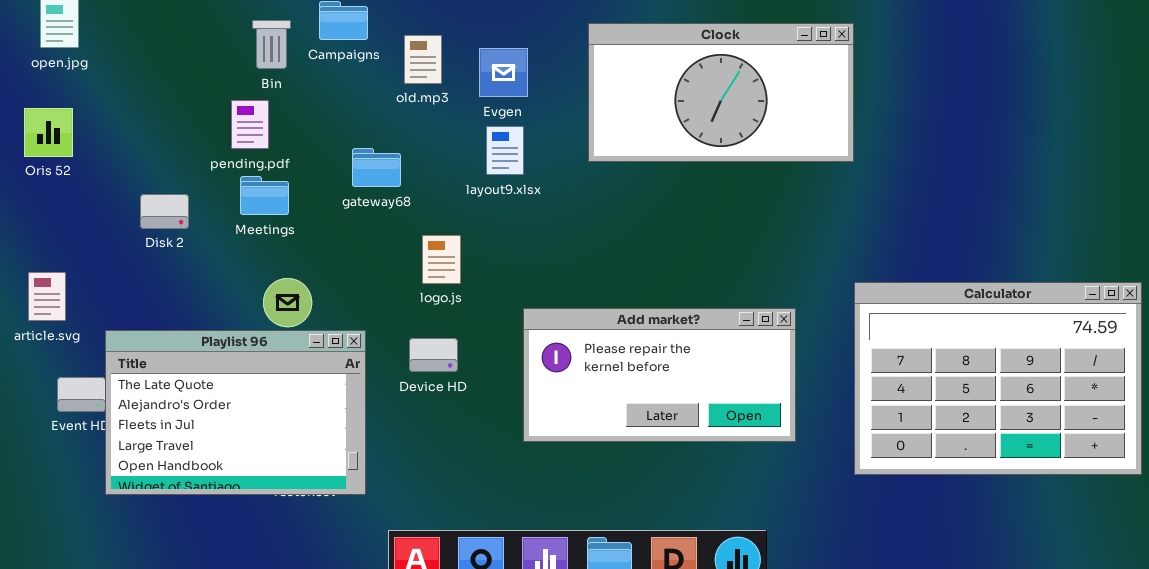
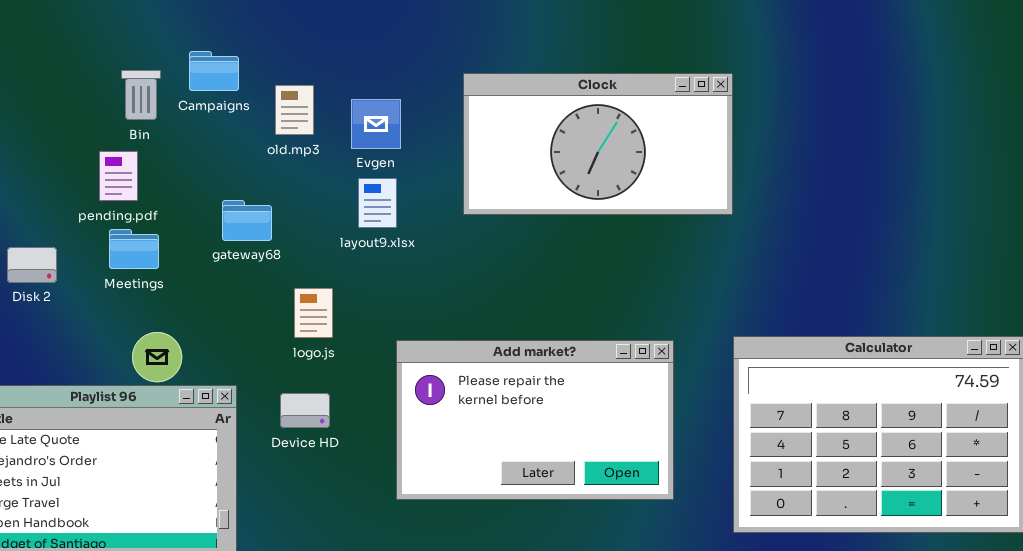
Add market?: [523,308,796,442] -> [396,340,674,500], resized

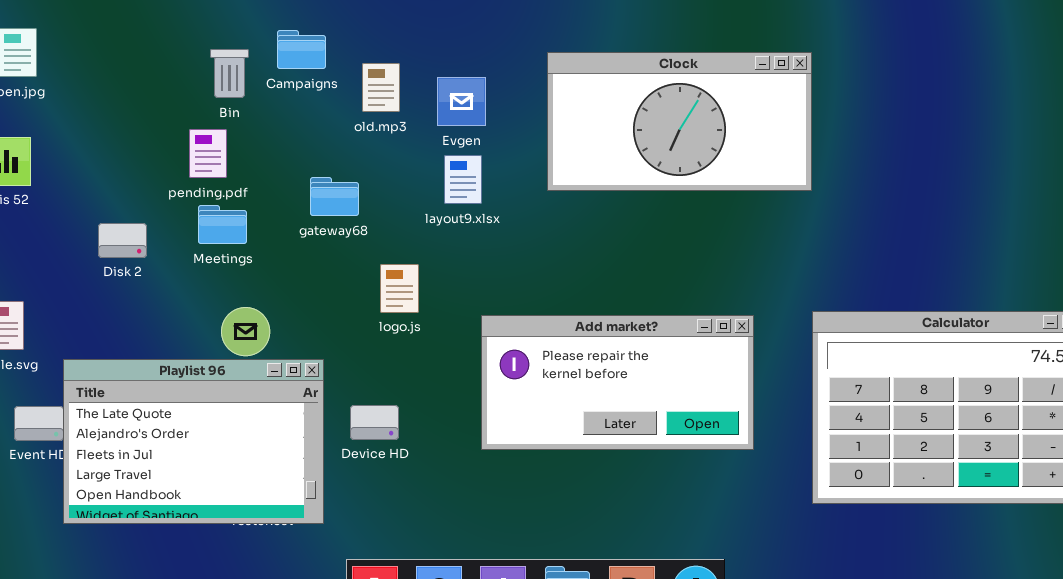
Add market?: [396,340,674,500] -> [481,315,754,450], resized
Device HD: [280,393,330,428] -> [350,405,399,440], moved

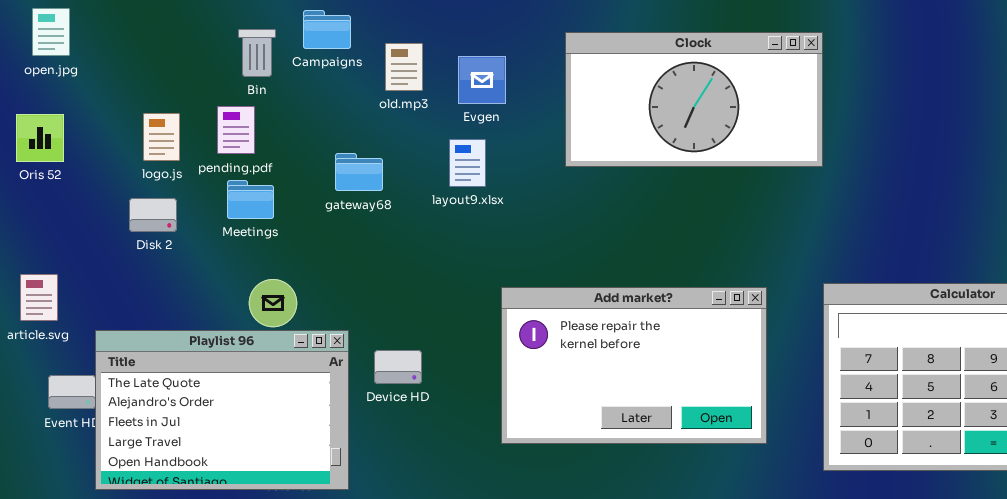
layout9.xlsx: [444,155,482,204] -> [449,139,486,187], moved
logo.js: [380,264,419,313] -> [143,113,180,161], moved
Add market?: [481,315,754,450] -> [501,287,767,444], resized
Device HD: [350,405,399,440] -> [374,350,422,384], moved

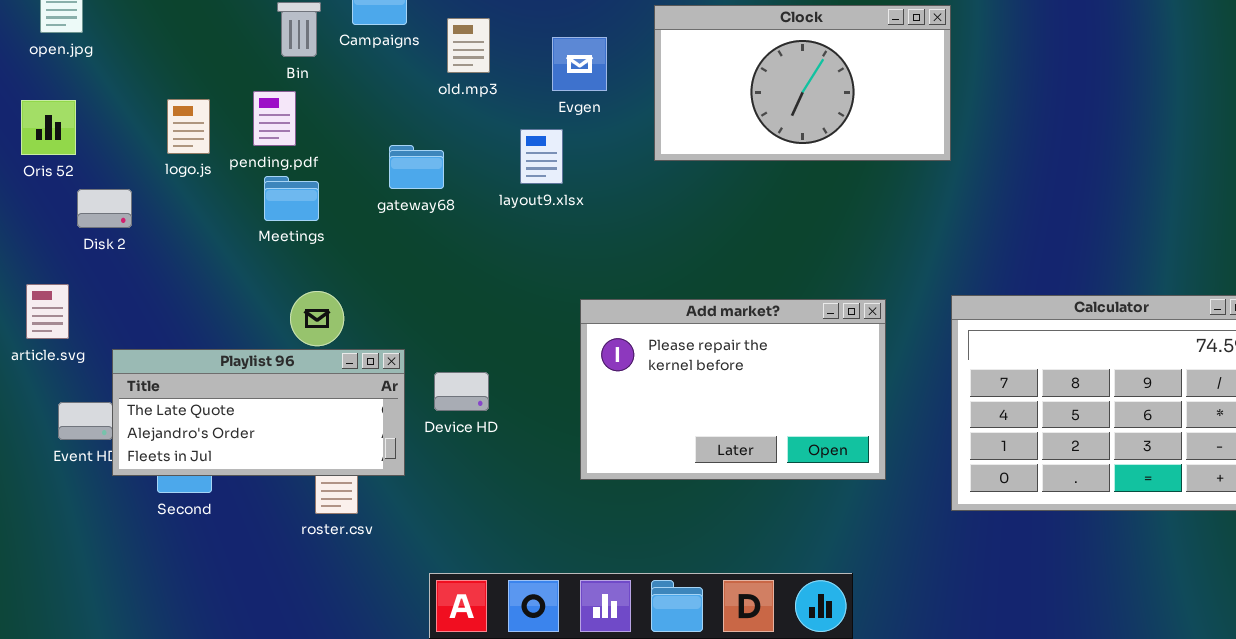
Evgen: [458,56,506,104] -> [552,37,607,91], moved
Disk 2: [129,198,177,232] -> [77,189,132,228], moved
Playlist 96: [95,330,349,490] -> [112,349,405,476], resized

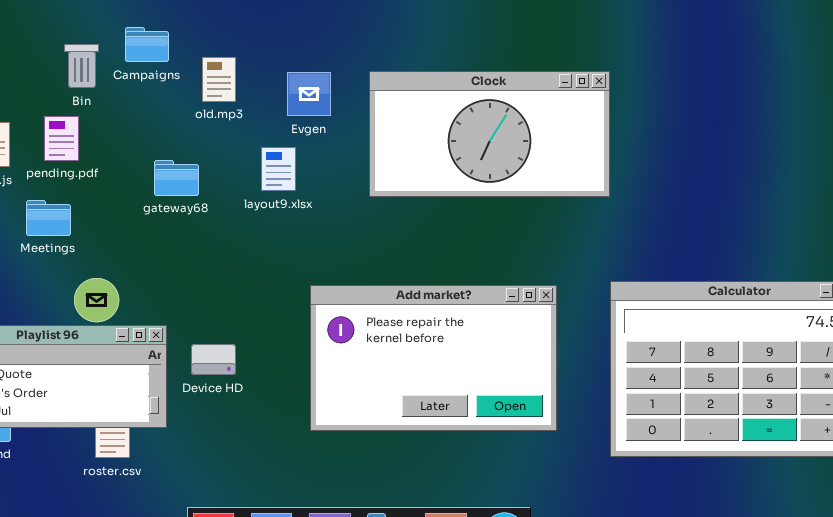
Clock: [654,5,951,161] -> [369,71,610,197], moved
Meetings: [264,176,319,221] -> [26,200,71,236], moved

